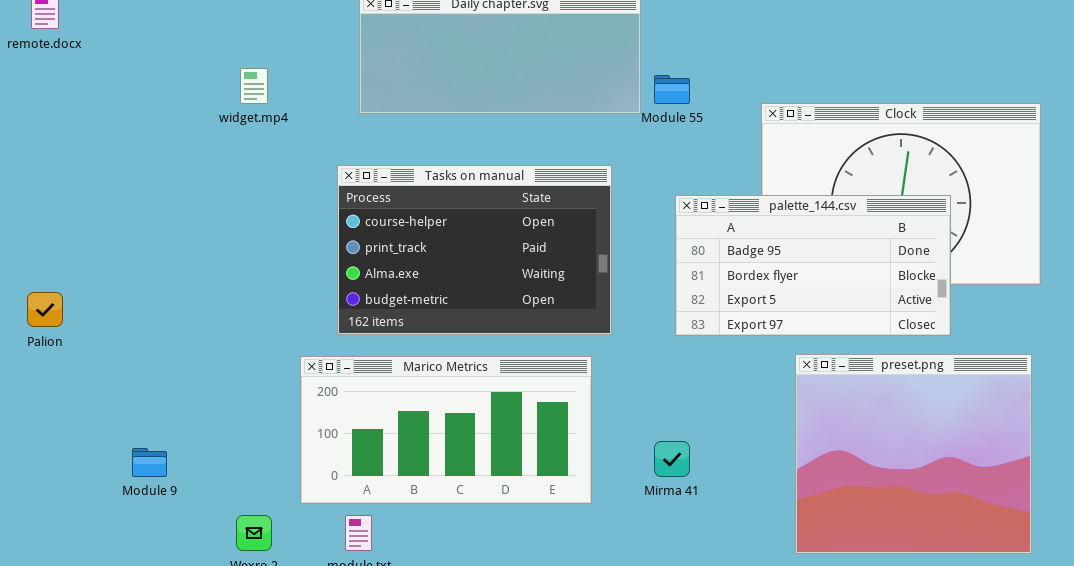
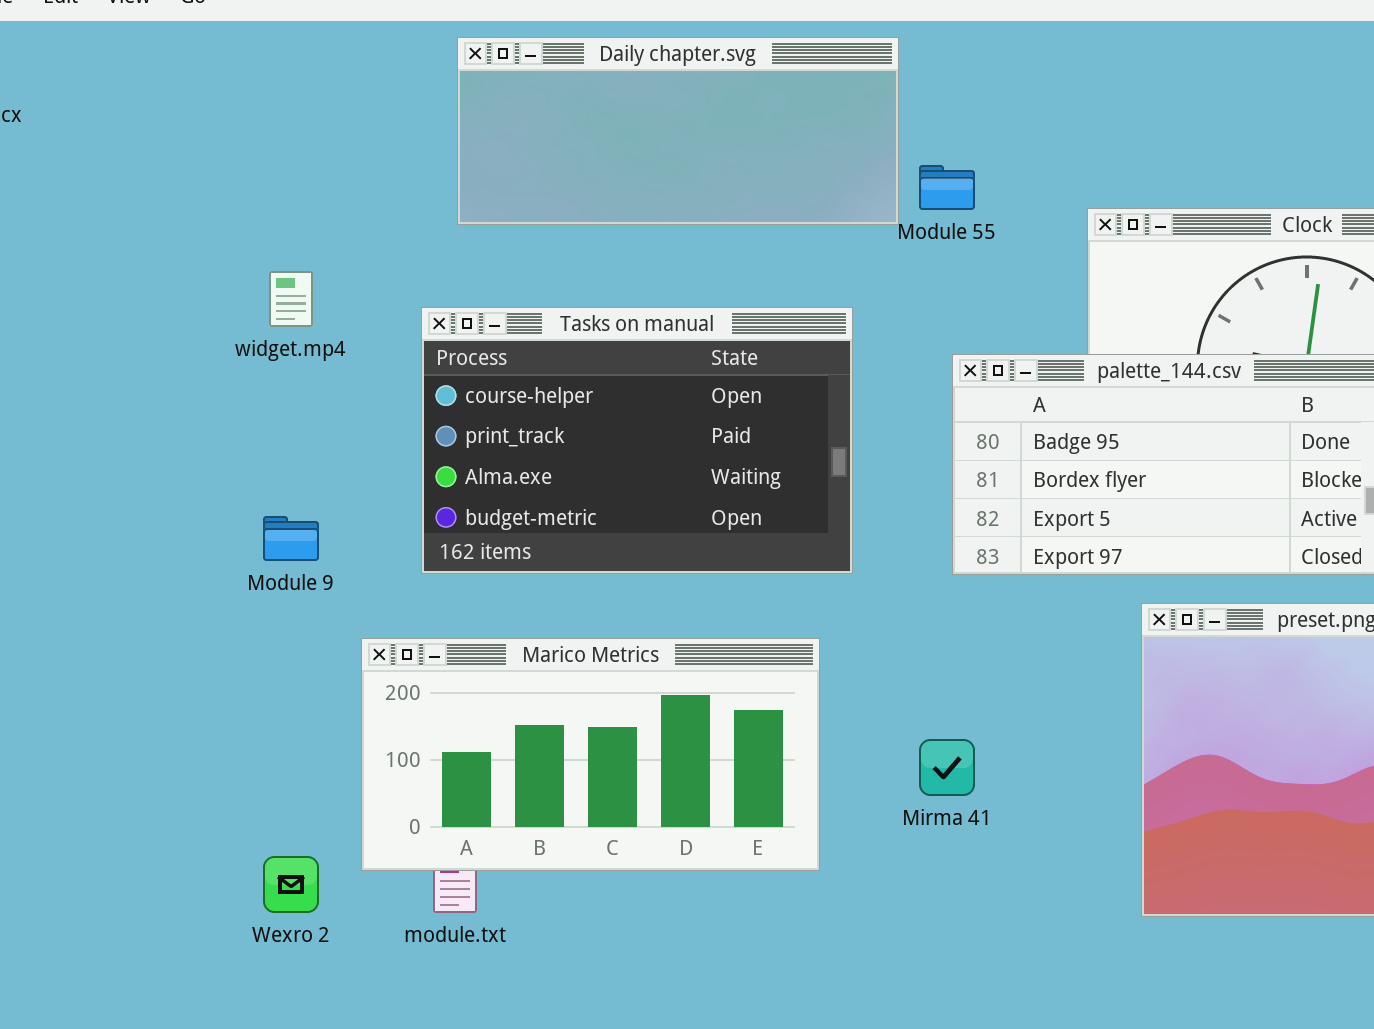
widget.mp4: [240,68,268,104] -> [269,271,313,327], moved
Marico Metrics: [300,356,592,504] -> [361,638,820,871], moved
Module 9: [132,448,167,477] -> [263,516,319,561], moved

